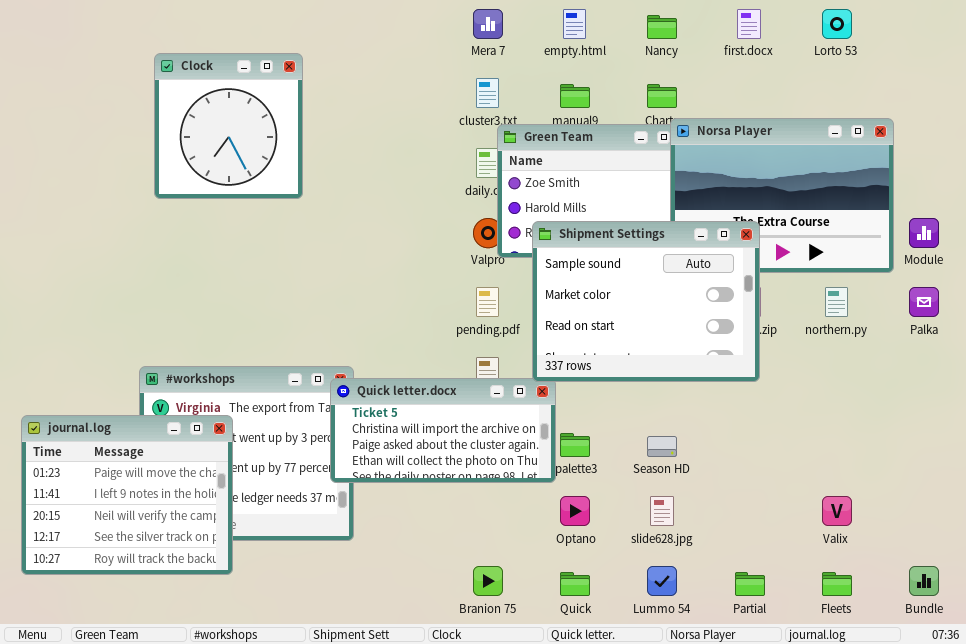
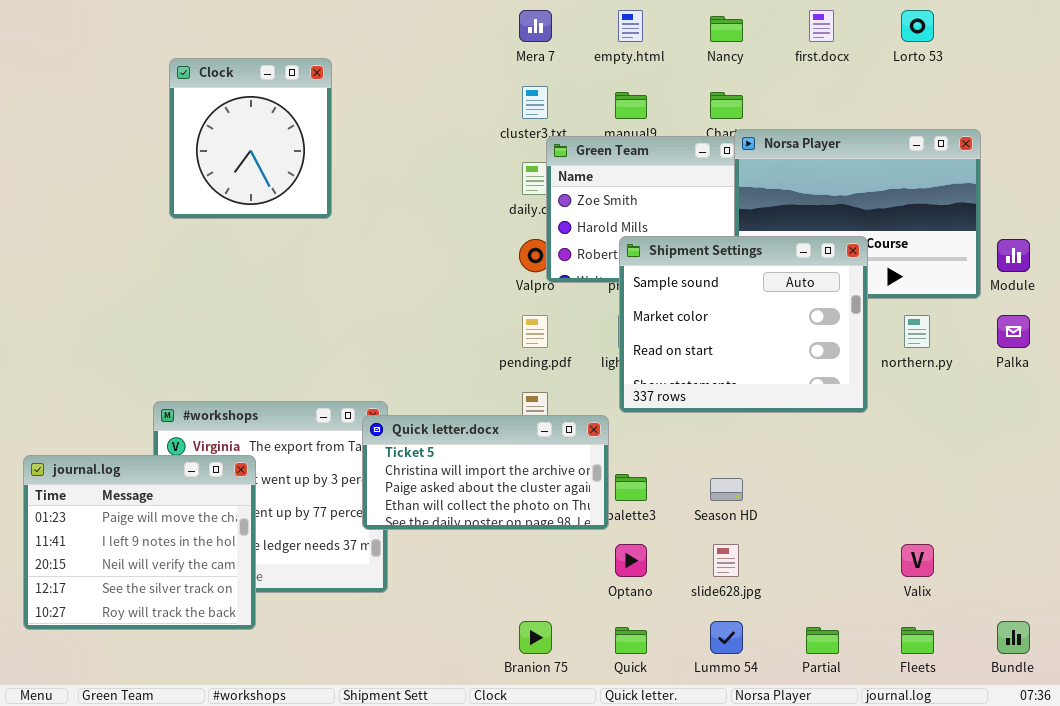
Shipment Settings: [532,221,760,382] -> [619,236,868,413], moved

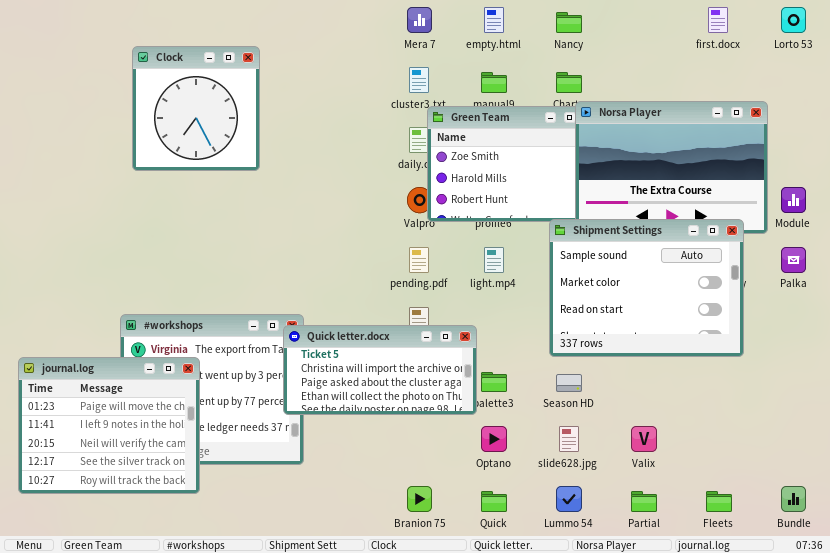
first.docx: [809,10,834,42] -> [708,7,728,33], moved
Lorto 53: [901,10,934,42] -> [781,7,806,33], moved
Shipment Settings: [619,236,868,413] -> [549,219,744,357], moved
Valix: [901,544,934,577] -> [631,426,657,452], moved

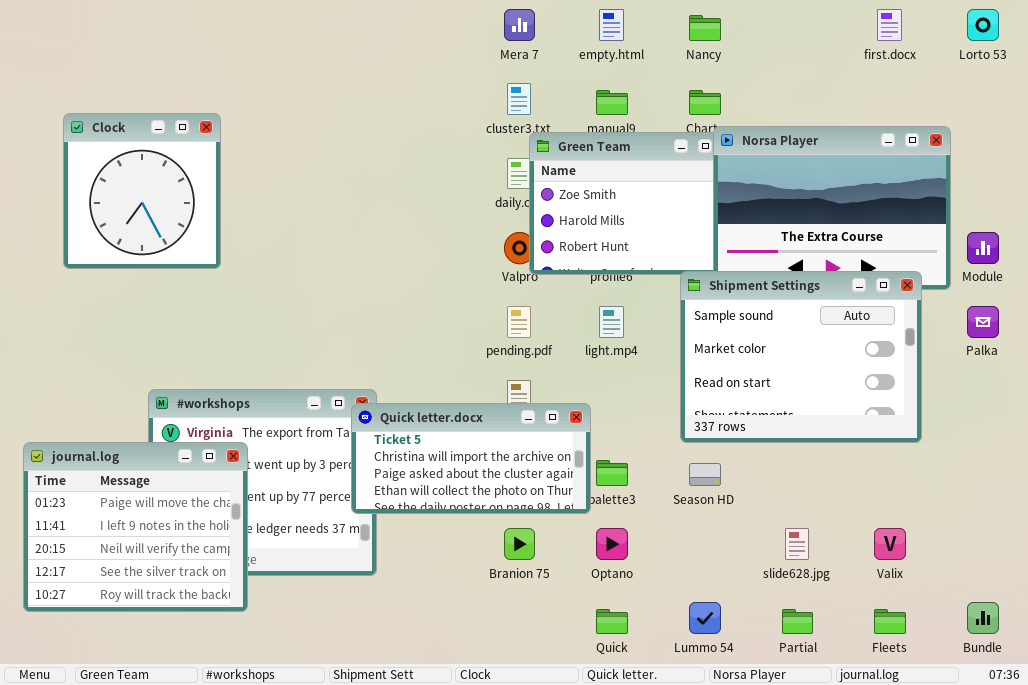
Clock: [132,46,260,171] -> [63,113,221,269], moved
slide628.jpg: [559,426,579,452] -> [785,528,809,560], moved
Valix: [631,426,657,452] -> [874,528,906,560], moved
Branion 75: [407,486,432,512] -> [504,528,535,560], moved

